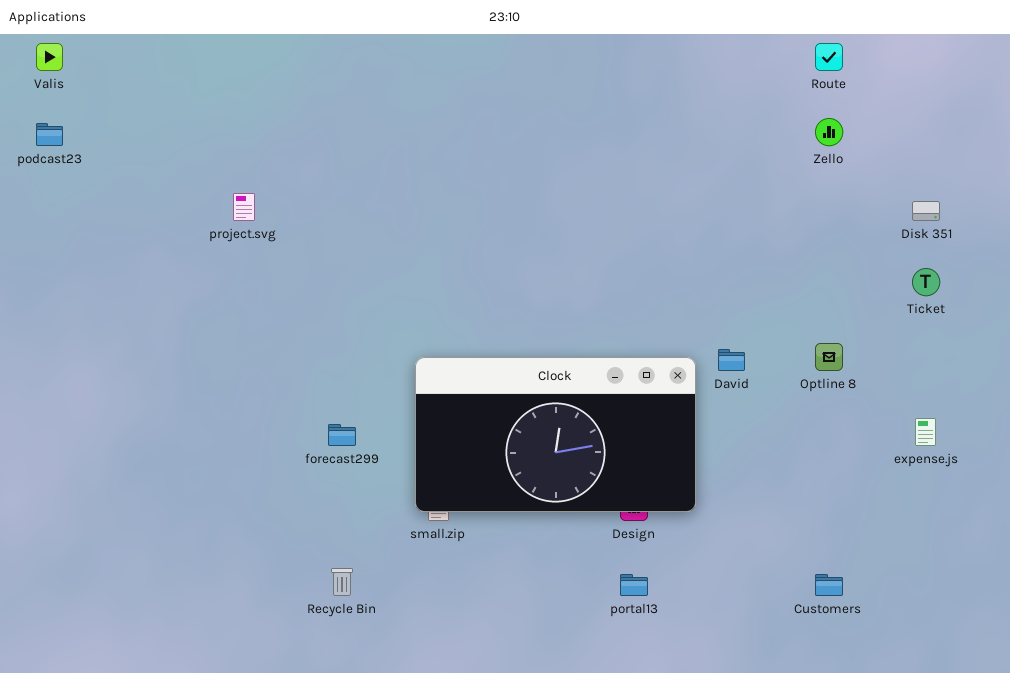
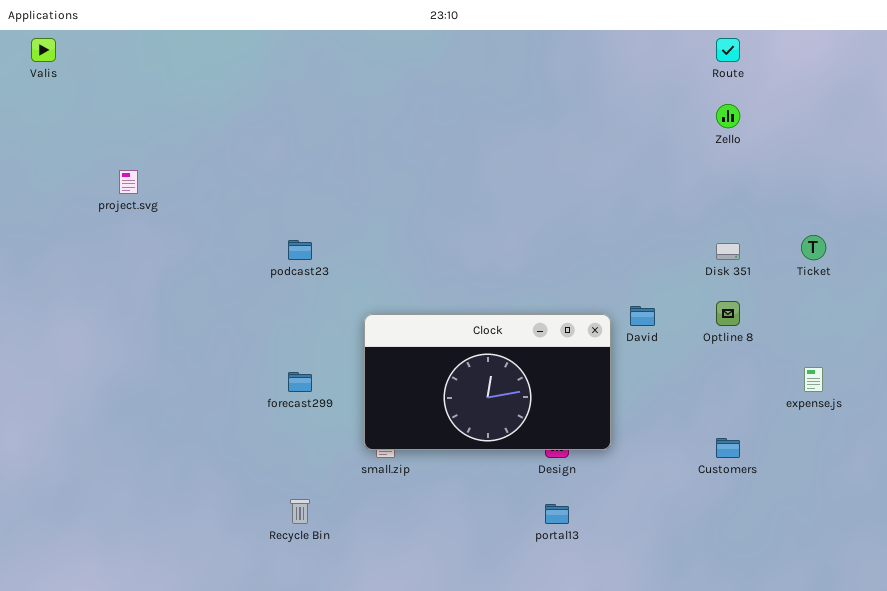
podcast23: [36,123,63,146] -> [288,240,312,260], moved
project.svg: [233,193,255,221] -> [119,170,138,194], moved
Disk 351: [912,201,940,221] -> [716,243,740,260], moved
Customers: [815,574,843,596] -> [716,438,740,458], moved

